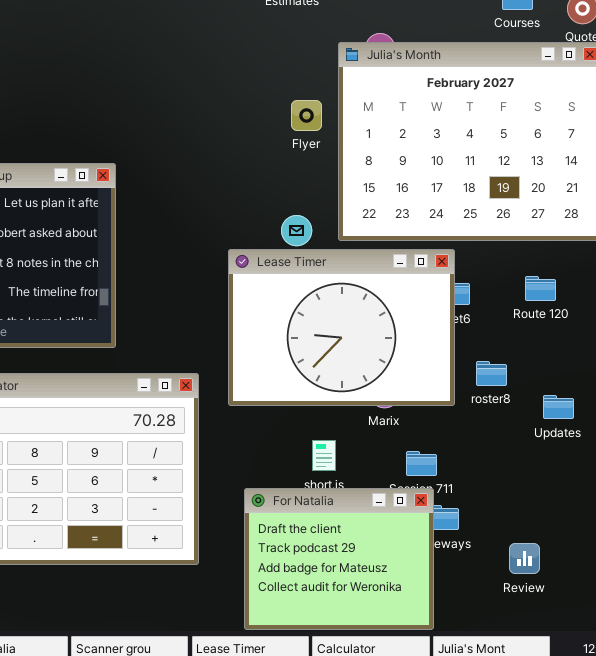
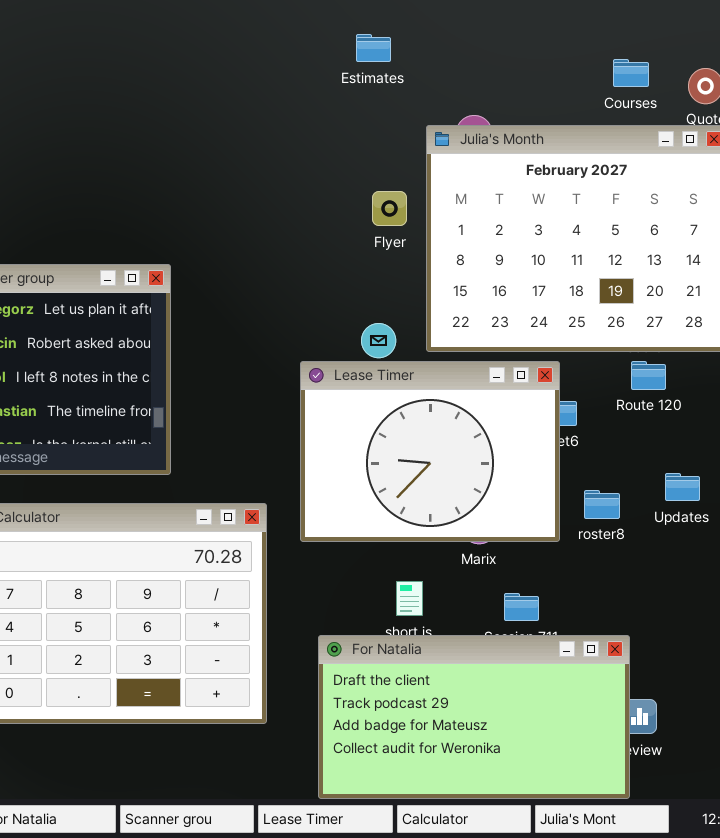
Route 120: [525,276,556,301] -> [631,361,666,390], moved
Updates: [543,395,574,419] -> [665,473,700,501], moved
For Natalia: [244,488,434,630] -> [318,635,630,799], resized

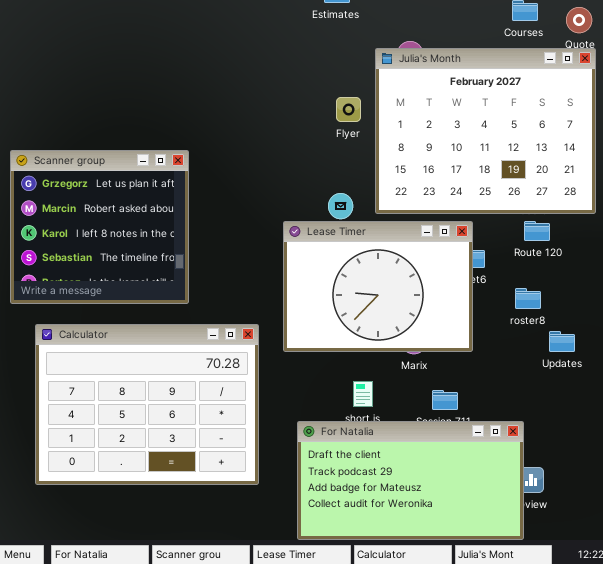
Updates: [665,473,700,501] -> [549,331,575,352], moved
roster8: [584,490,620,519] -> [515,288,541,309], moved

